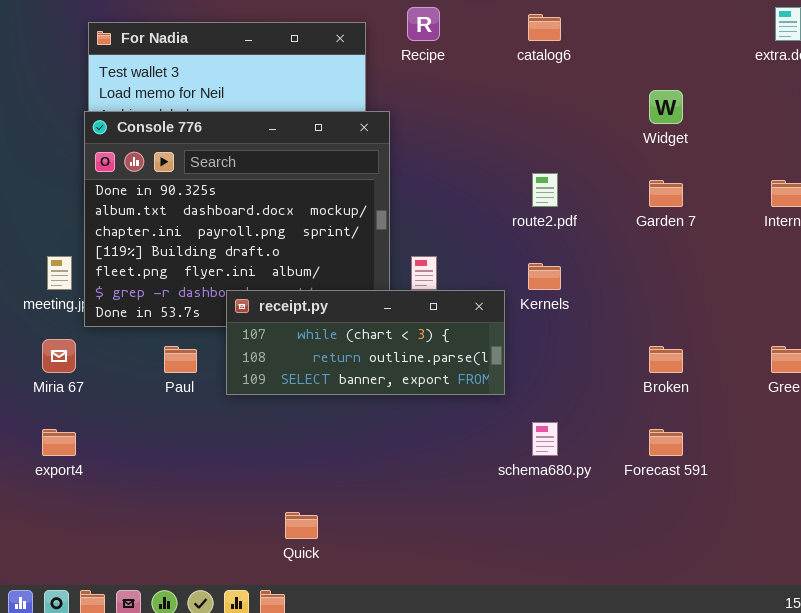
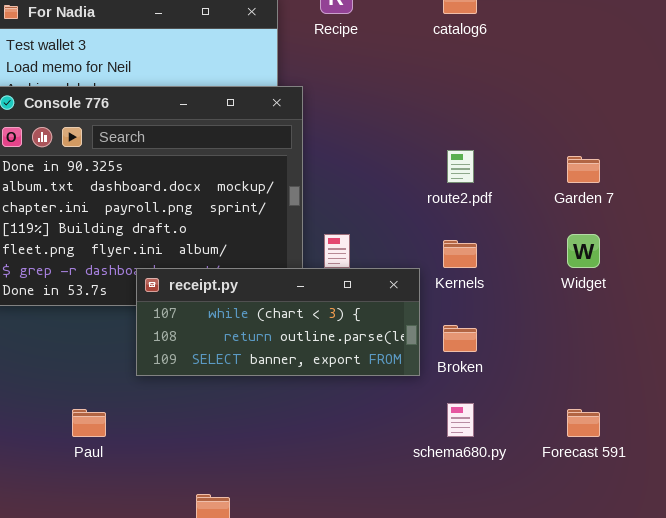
Widget: [649,90,683,124] -> [567,234,600,268], moved
Paul: [164,346,197,373] -> [72,409,106,437], moved
Broken: [649,346,683,373] -> [443,325,477,352], moved

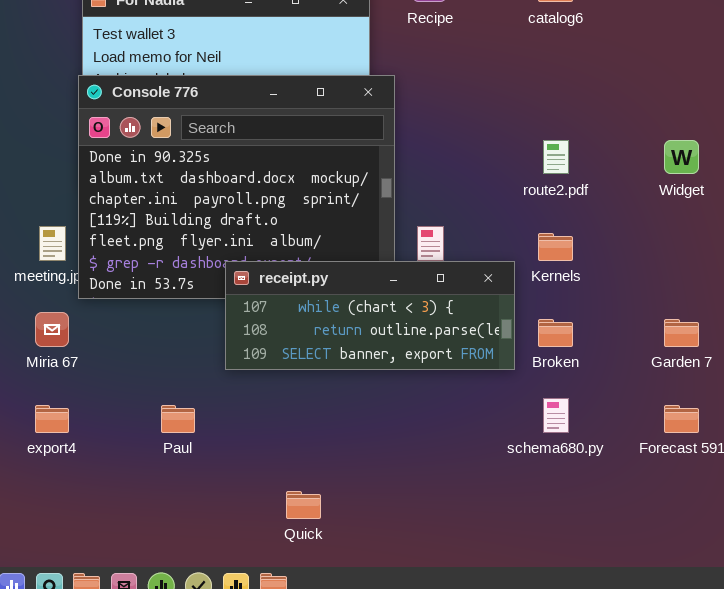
Garden 7: [567,156,600,183] -> [664,319,699,347], moved
Widget: [567,234,600,268] -> [664,140,699,174], moved

